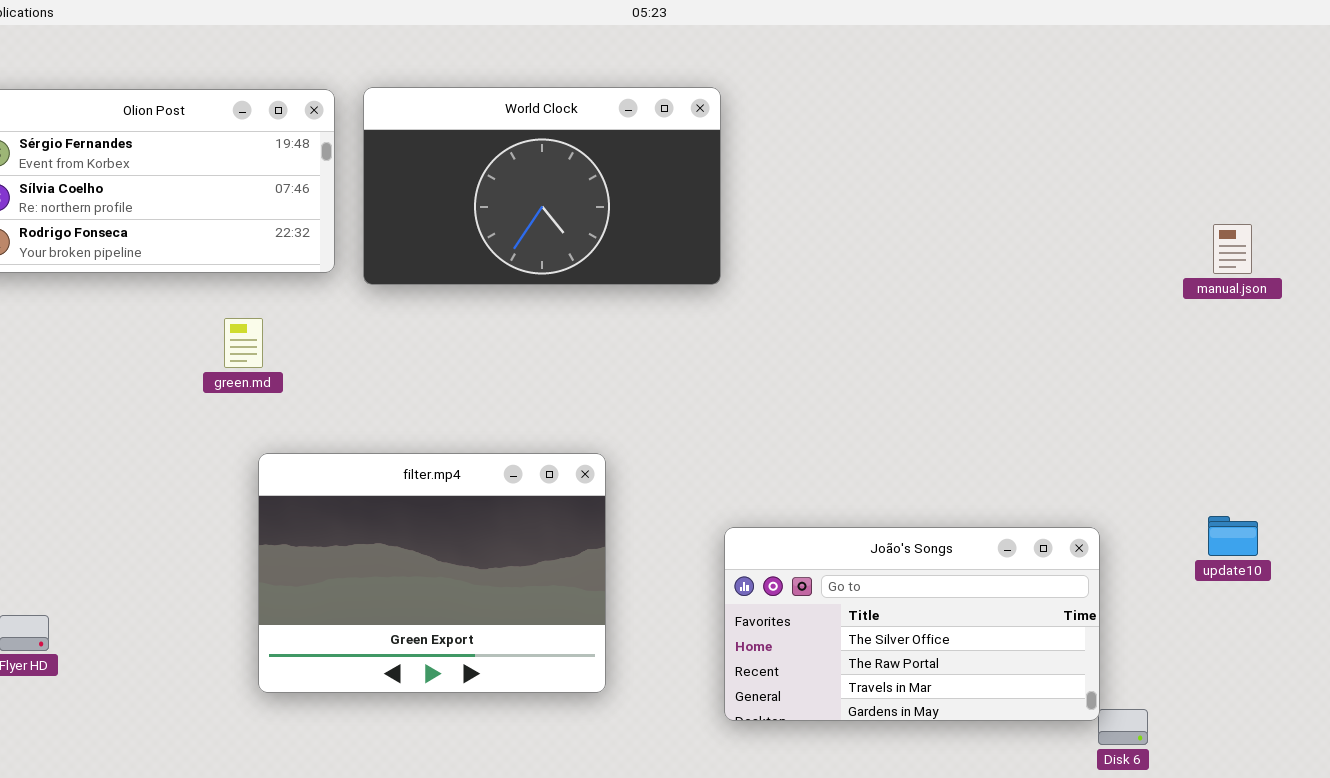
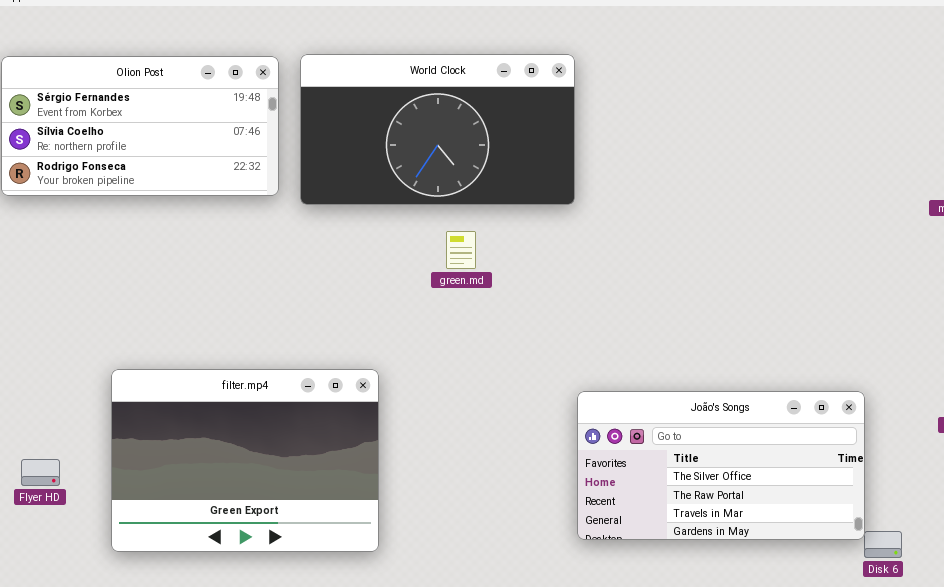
green.md: [224,318,263,368] -> [446,231,476,269], moved
filter.mp4: [258,453,606,693] -> [111,369,379,552], moved

